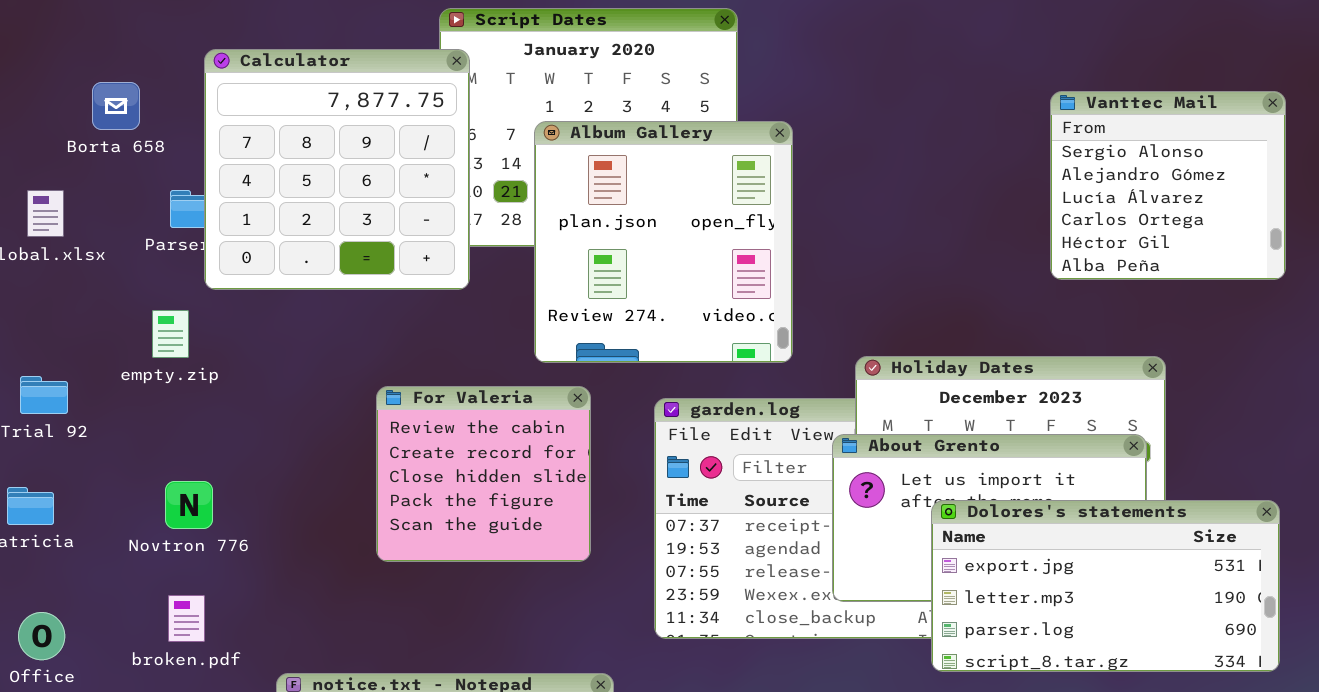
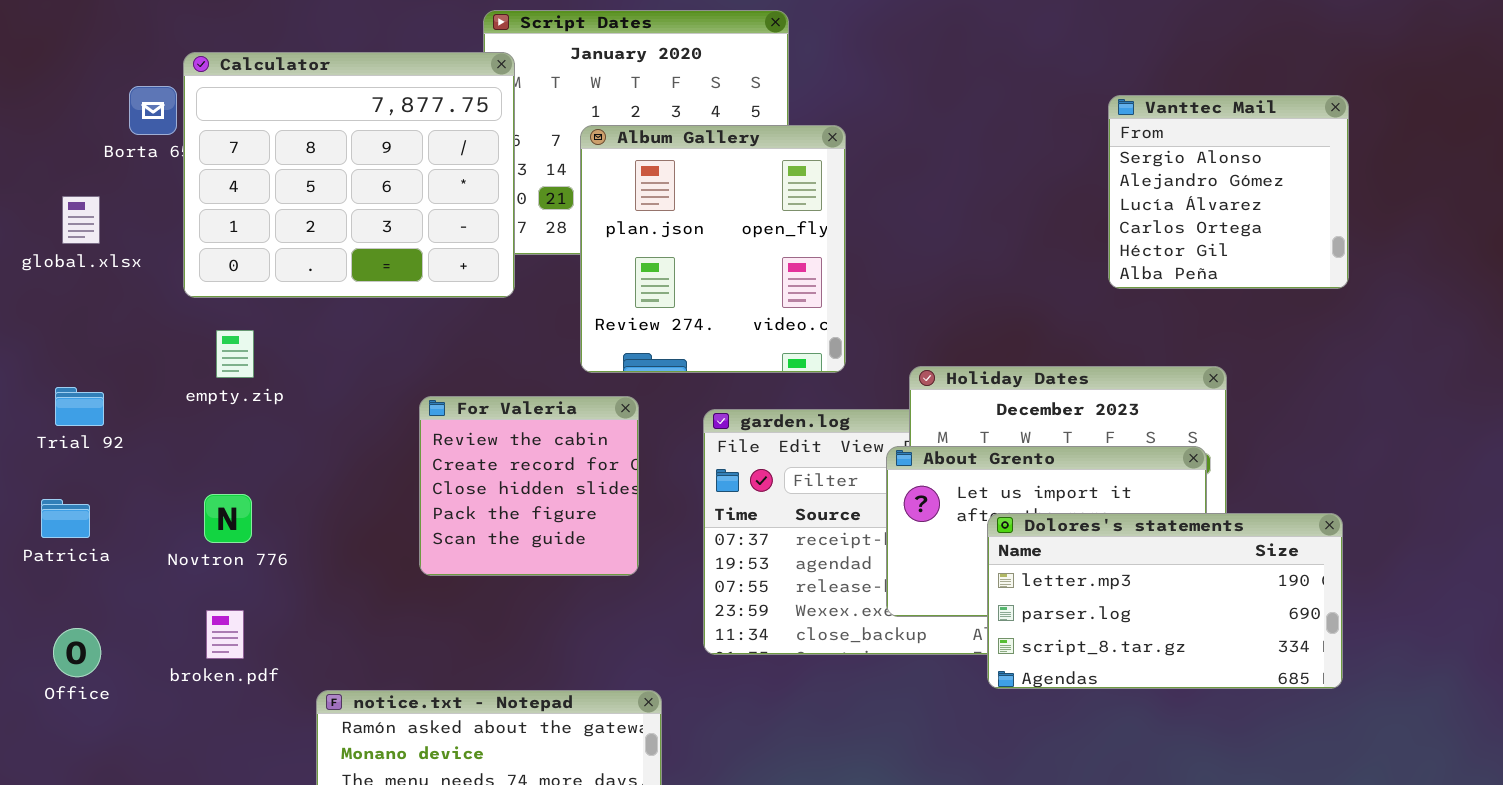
Calculator: [204,49,470,290] -> [183,52,515,298], resized
empty.zip: [152,310,189,358] -> [216,330,254,378], moved
Dolores's statements: [931,500,1280,672] -> [987,513,1343,689], scrolled down 1 row

